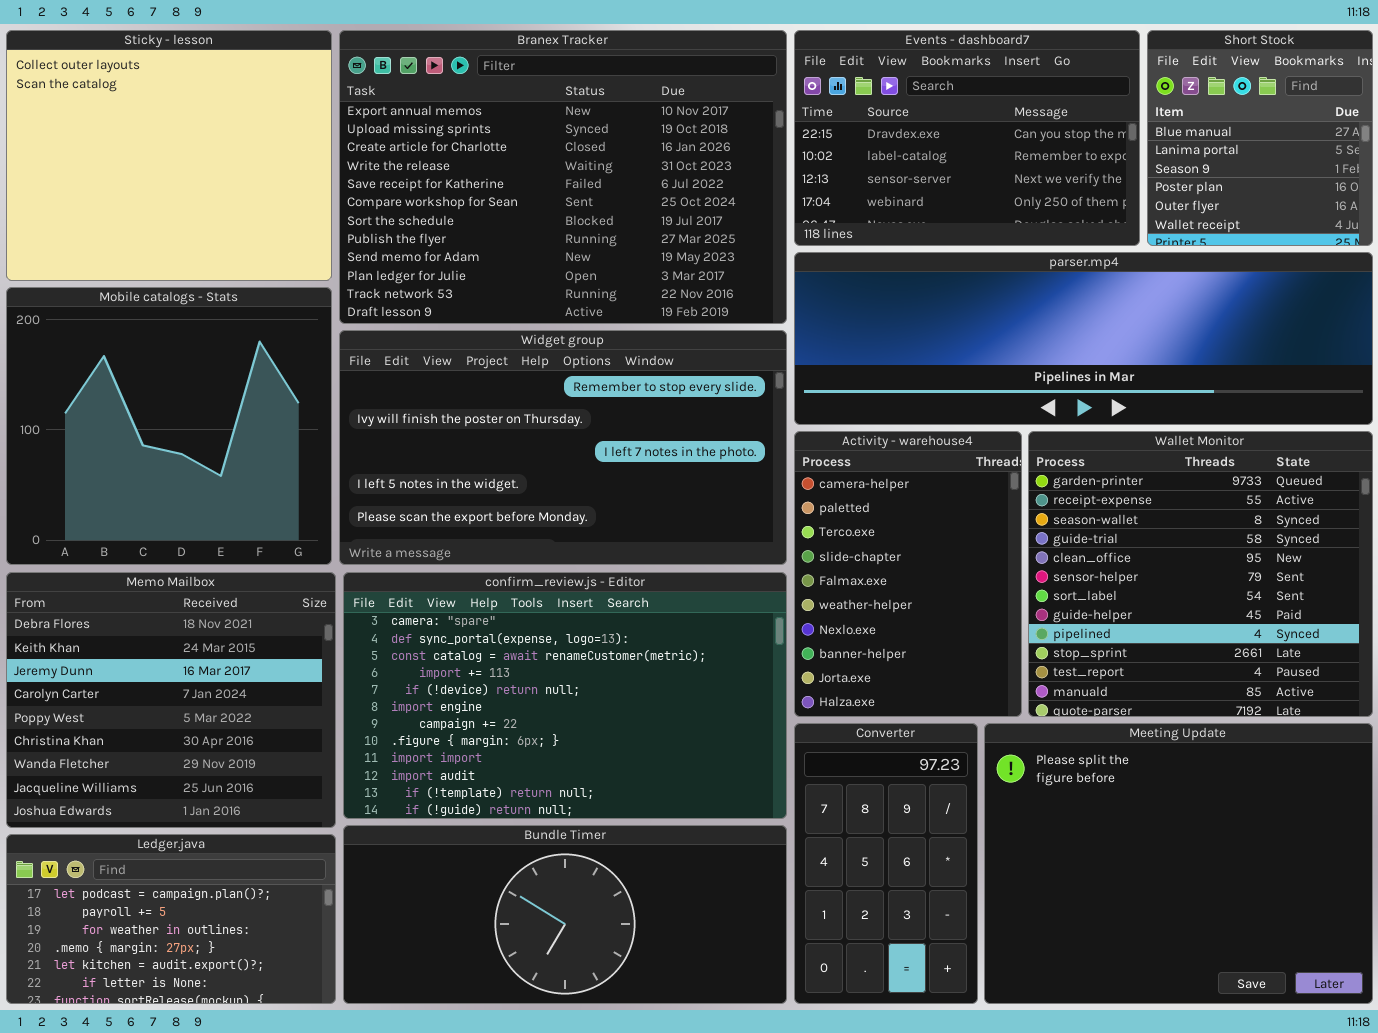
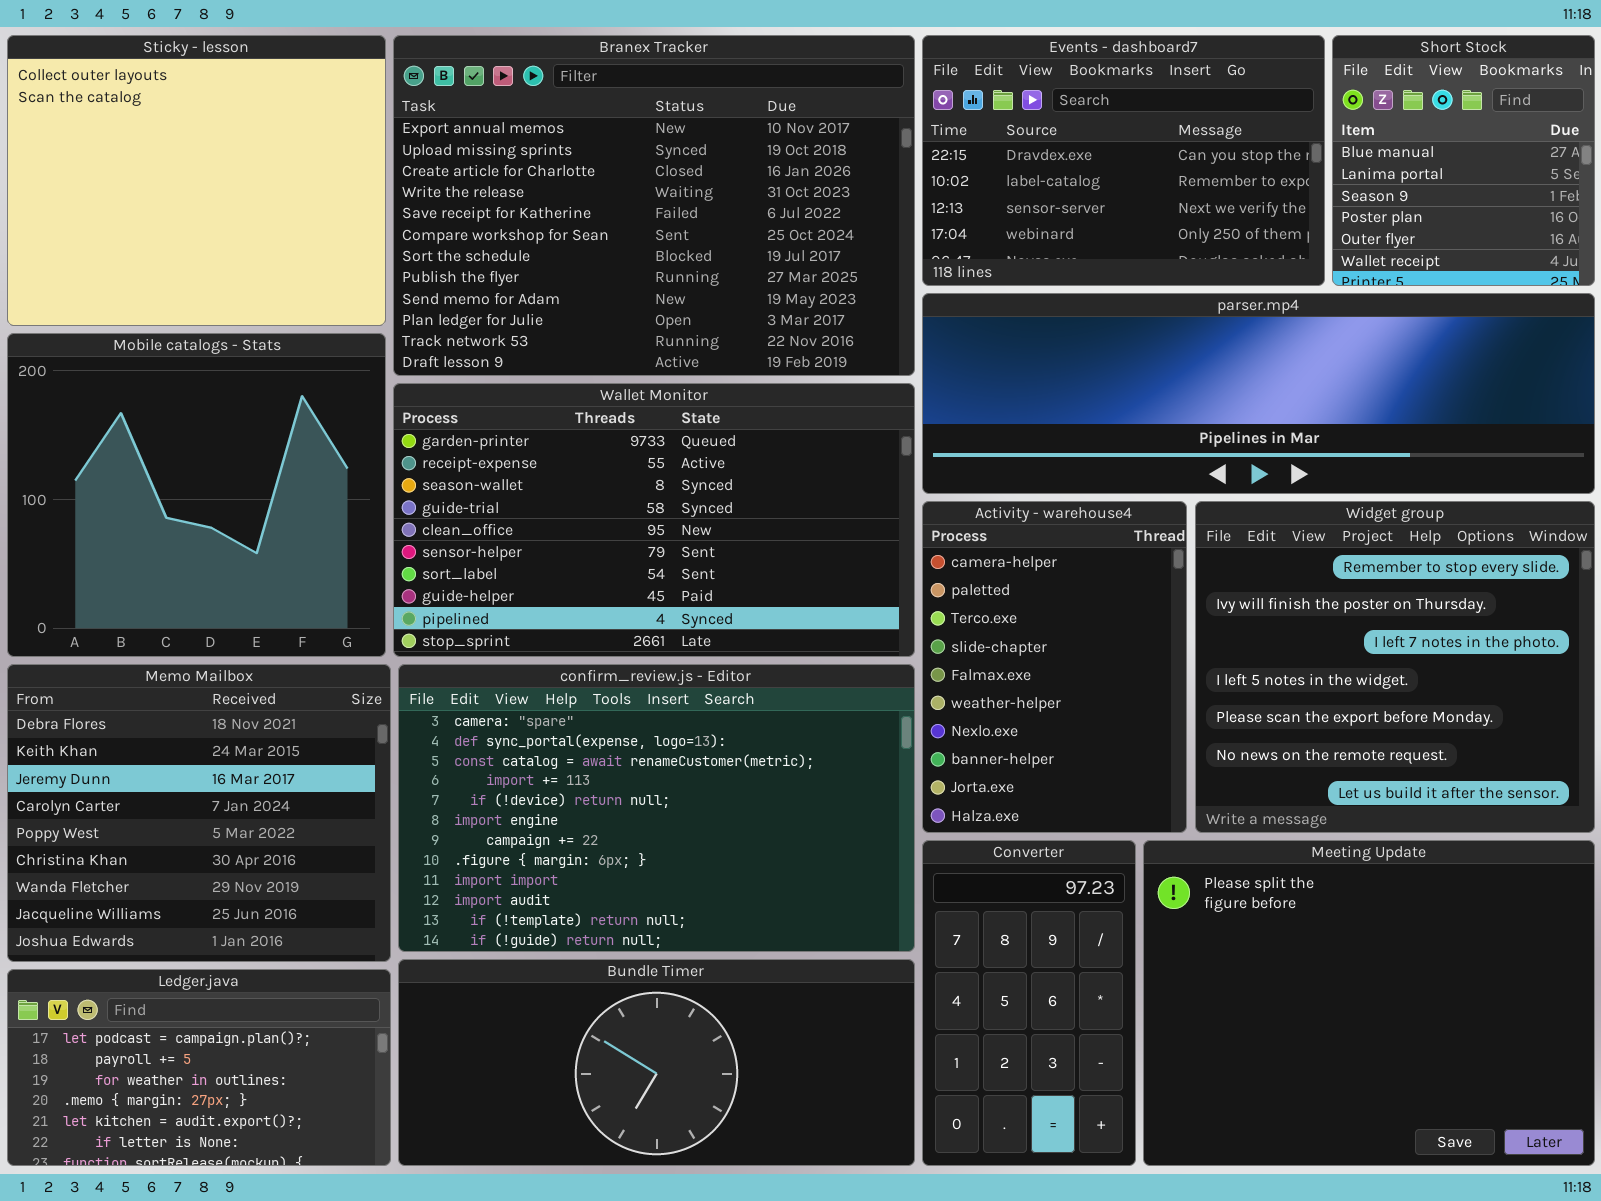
Widget group: [339,330,787,565] -> [1195,501,1595,833], moved, resized
Wallet Monitor: [1028,431,1373,717] -> [393,383,915,657], moved, resized

